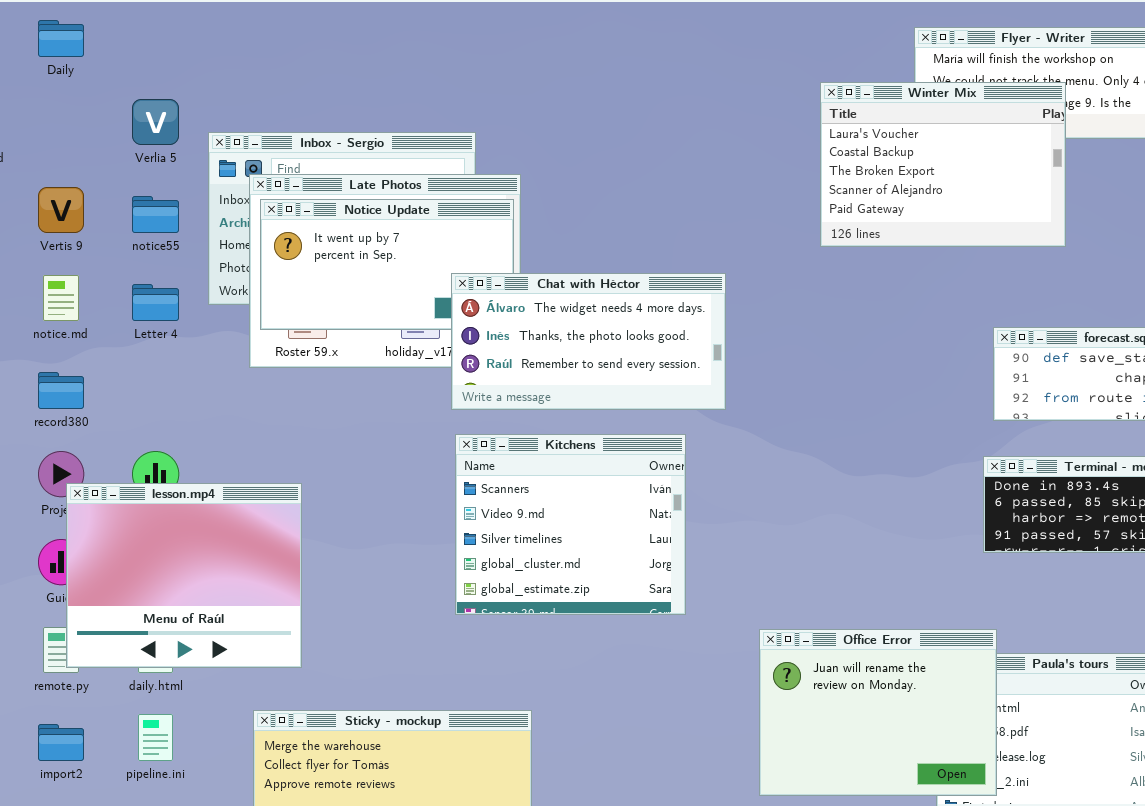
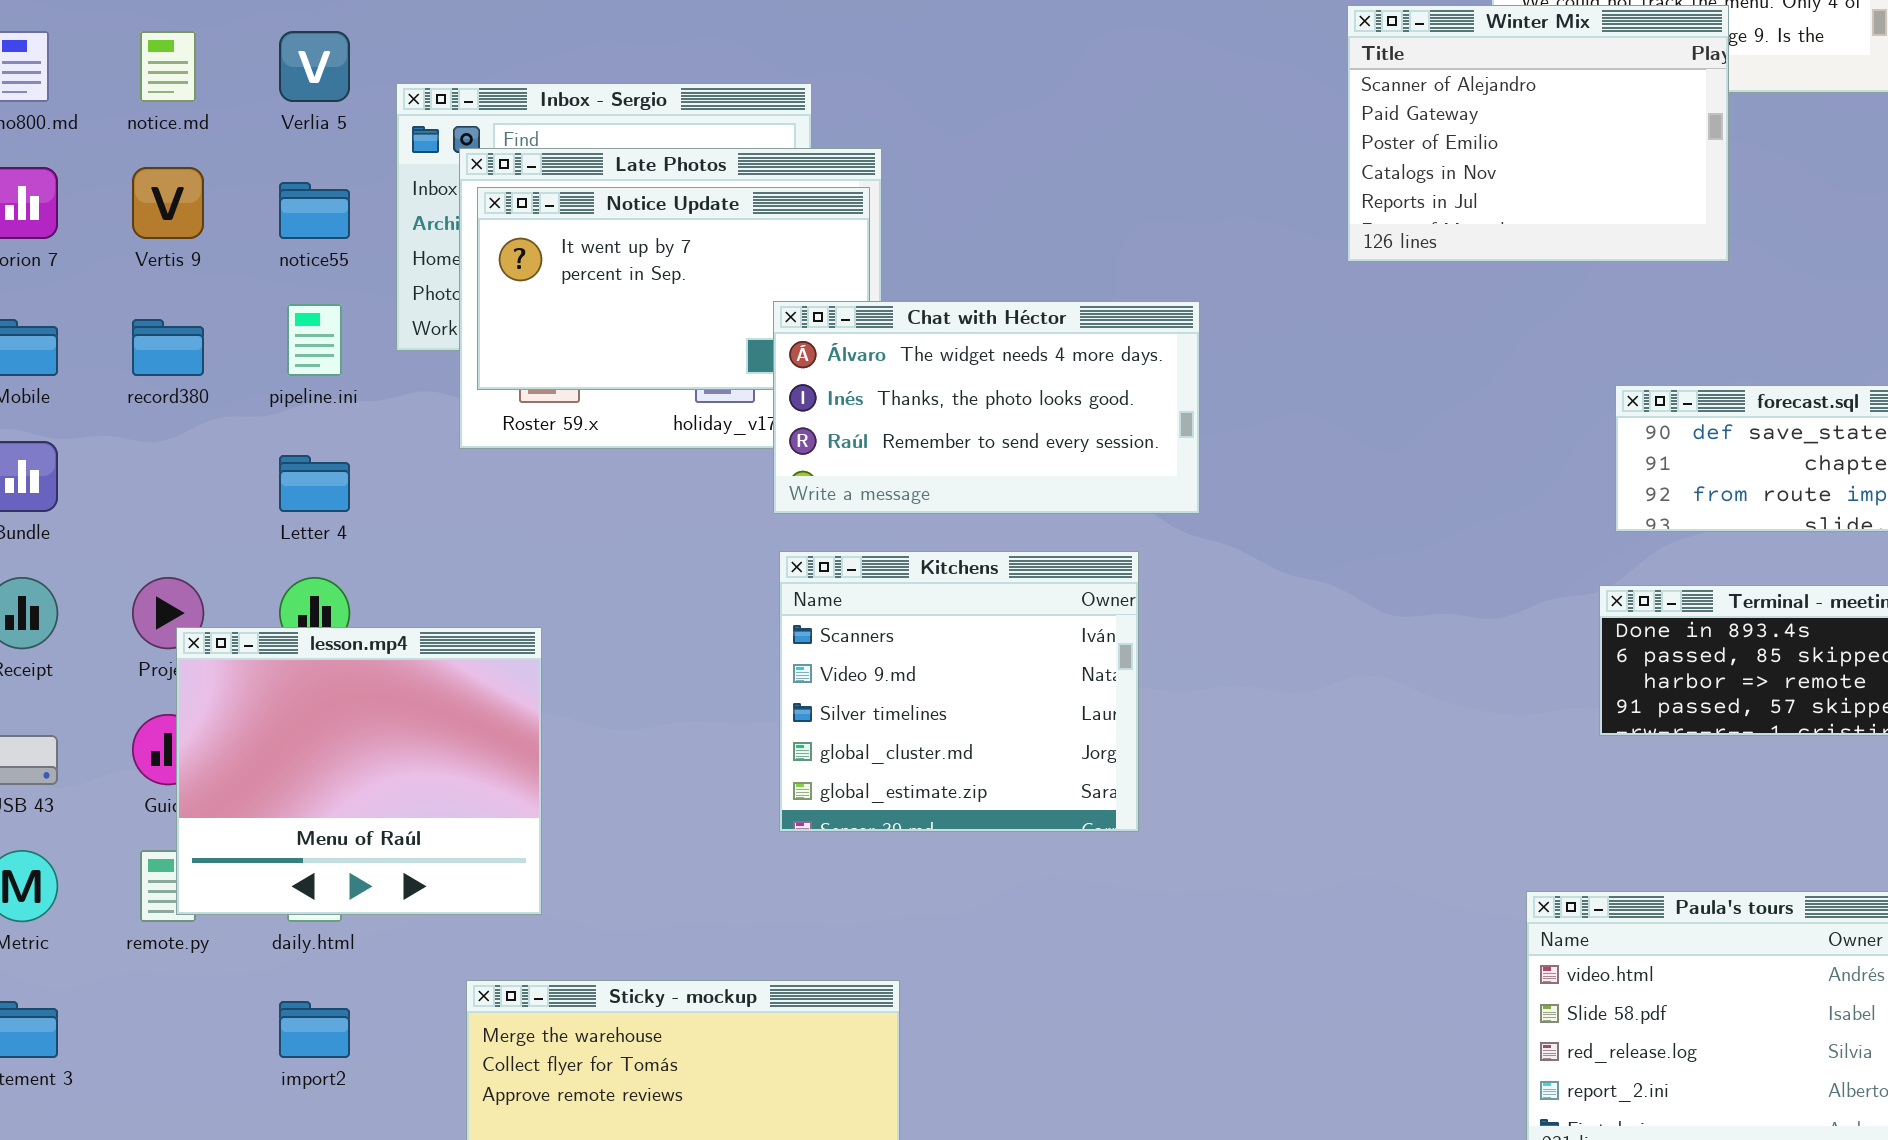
Winter Mix: [820,82,1066,247] -> [1347,5,1729,262], scrolled down 3 rows
notice.md: [43,275,79,321] -> [140,31,196,102], moved
Letter 4: [132,284,179,321] -> [279,455,350,512], moved
record380: [38,372,84,409] -> [132,319,204,376], moved
Office Error: [759,629,997,796] -> none, closed
pipeline.ini: [138,714,173,761] -> [287,304,342,376], moved
import2: [38,724,84,761] -> [279,1001,350,1058], moved

